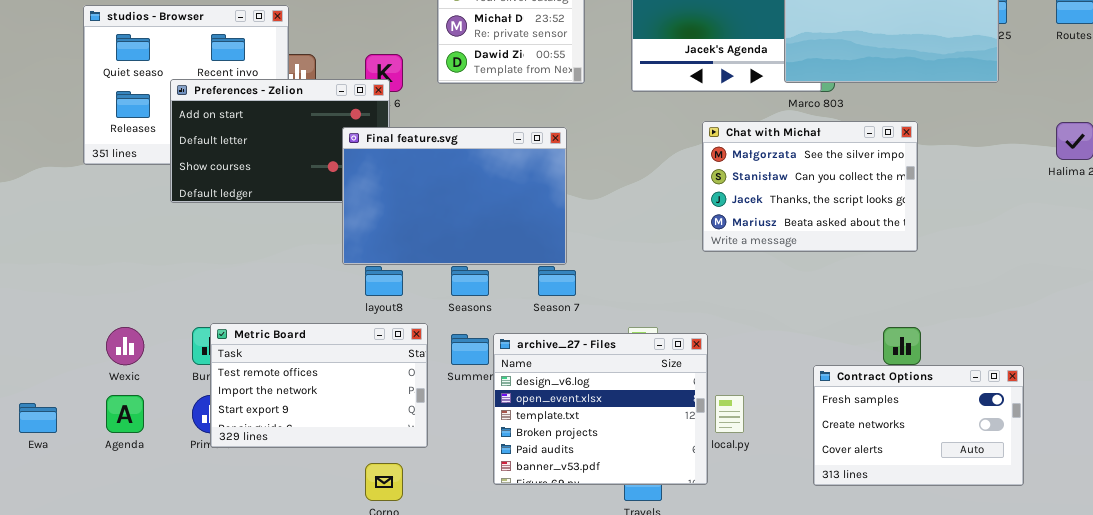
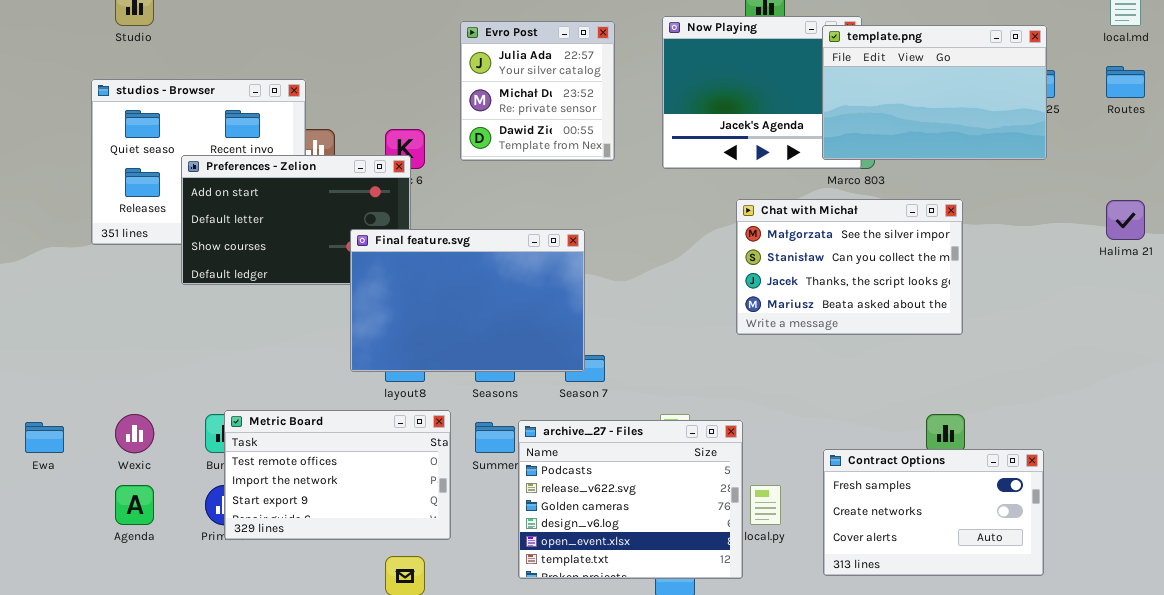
Final feature.svg: [342,127,567,265] -> [350,229,585,372], moved
archive_27 - Files: [493,333,708,485] -> [518,420,743,579], scrolled up 3 rows
Contract Options: [813,365,1024,486] -> [823,449,1044,576], moved
Ewa: [19,403,57,433] -> [25,422,64,453], moved

